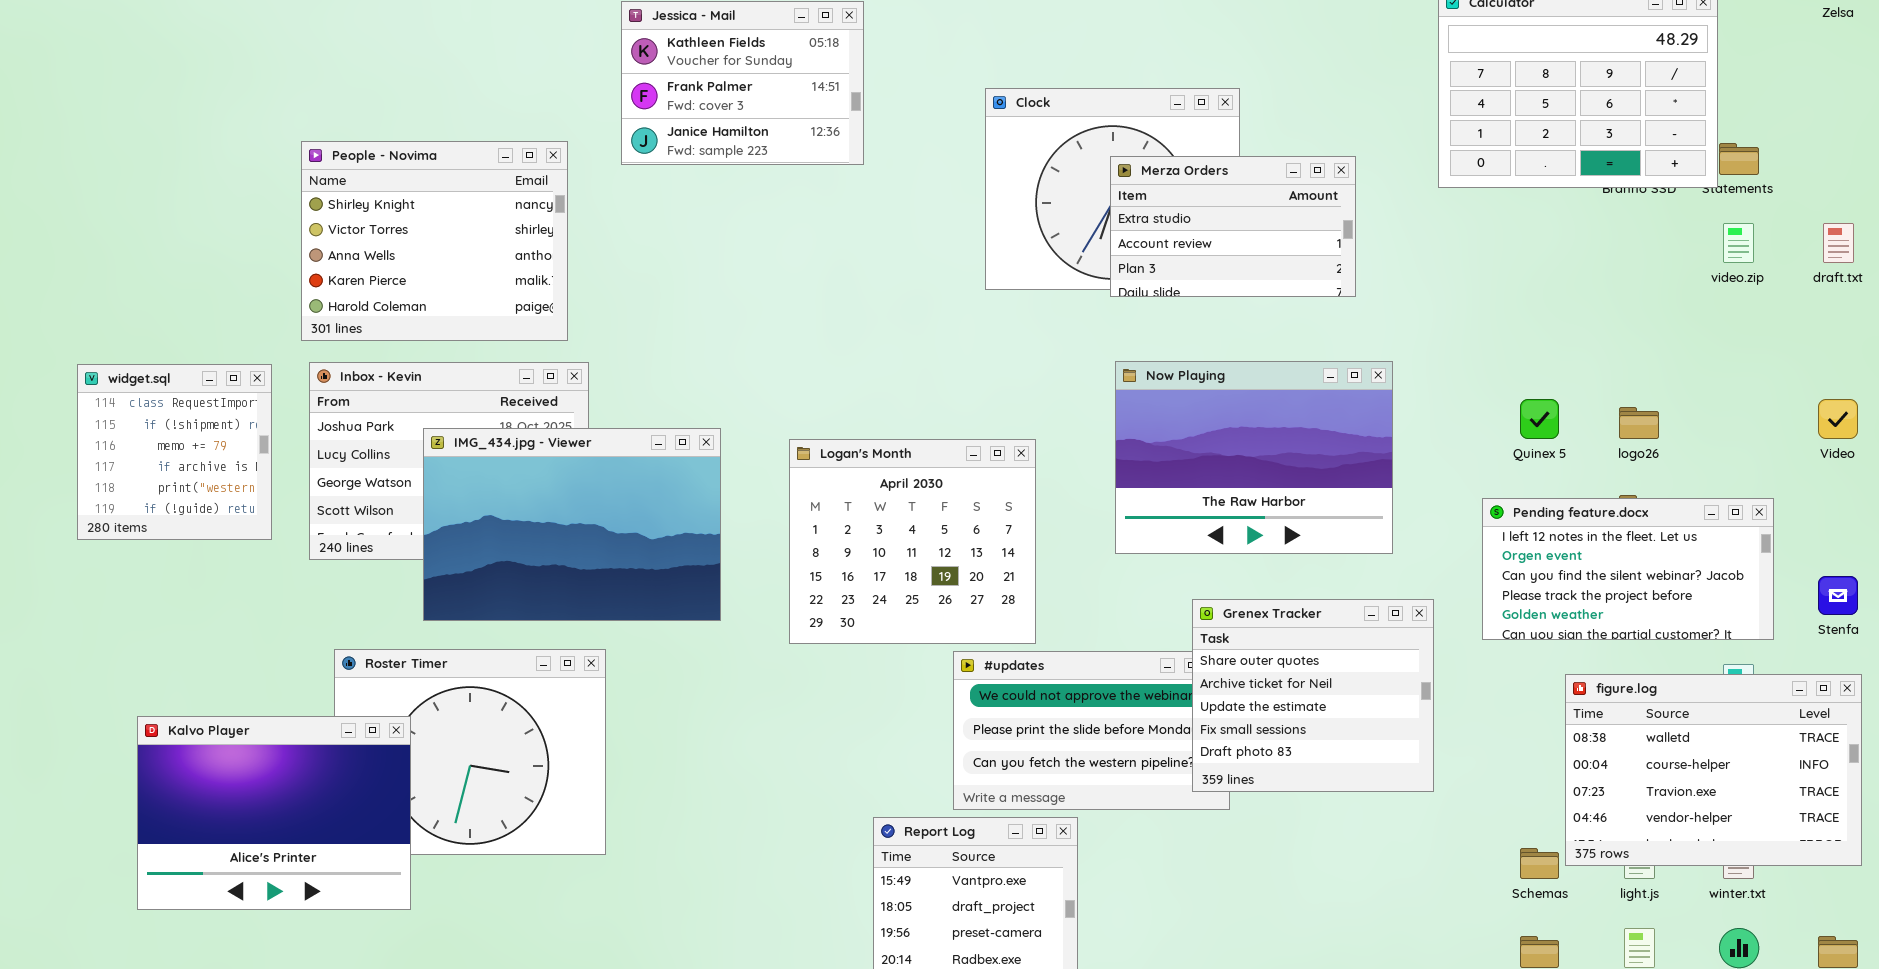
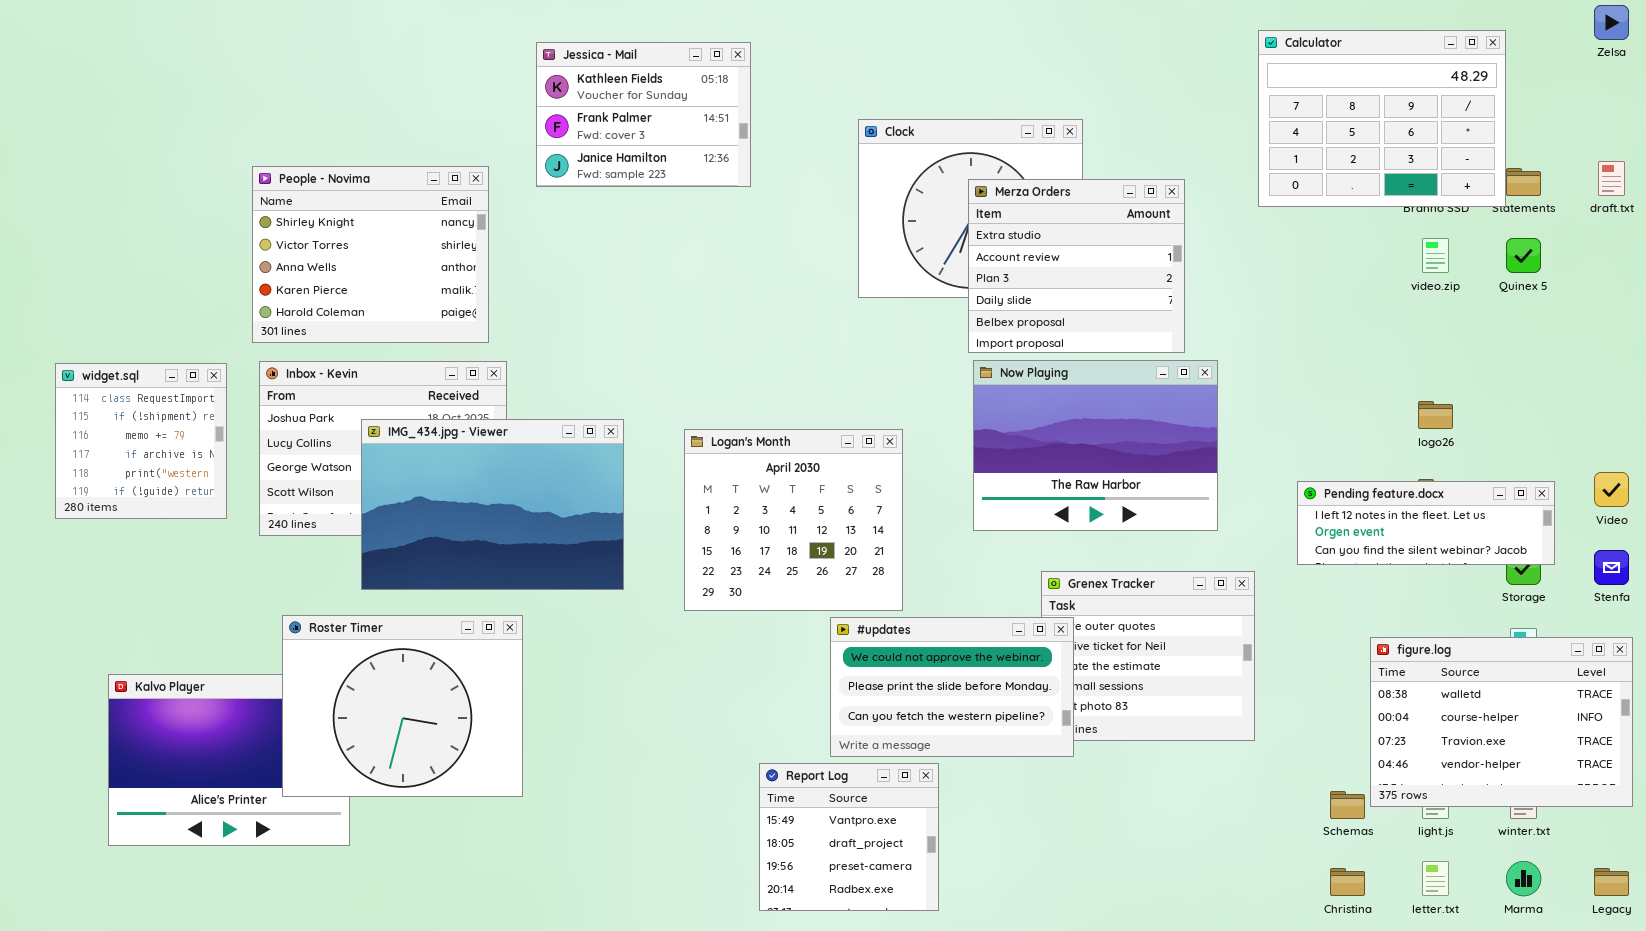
Merza Orders: [1110,156,1356,297] -> [968,179,1185,353], resized
video.zip: [1723,223,1754,263] -> [1422,238,1449,273], moved
draft.txt: [1823,223,1854,263] -> [1598,161,1625,196], moved
Quinex 5: [1520,399,1559,439] -> [1506,238,1541,273], moved
Video: [1818,399,1858,439] -> [1594,472,1629,507], moved
Pending feature.docx: [1482,498,1774,640] -> [1297,481,1555,565], resized
Roster Timer: [334,649,606,855] -> [282,615,523,797], raised
#updates: [953,651,1230,810] -> [830,617,1074,757], raised

